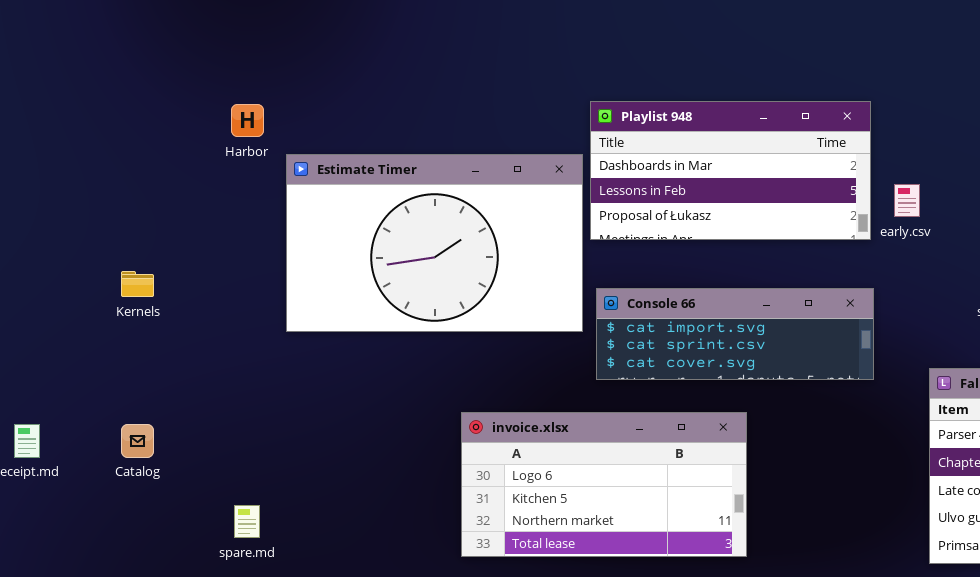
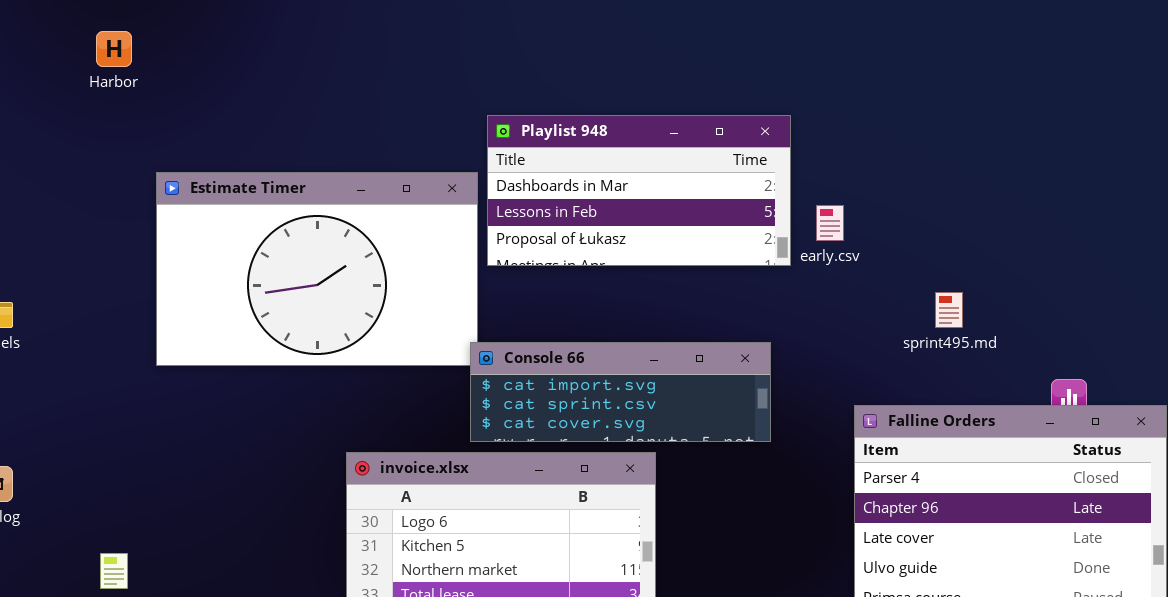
Harbor: [231,104,264,137] -> [96,31,132,67], moved
Console 66: [596,288,874,380] -> [470,342,771,442], moved

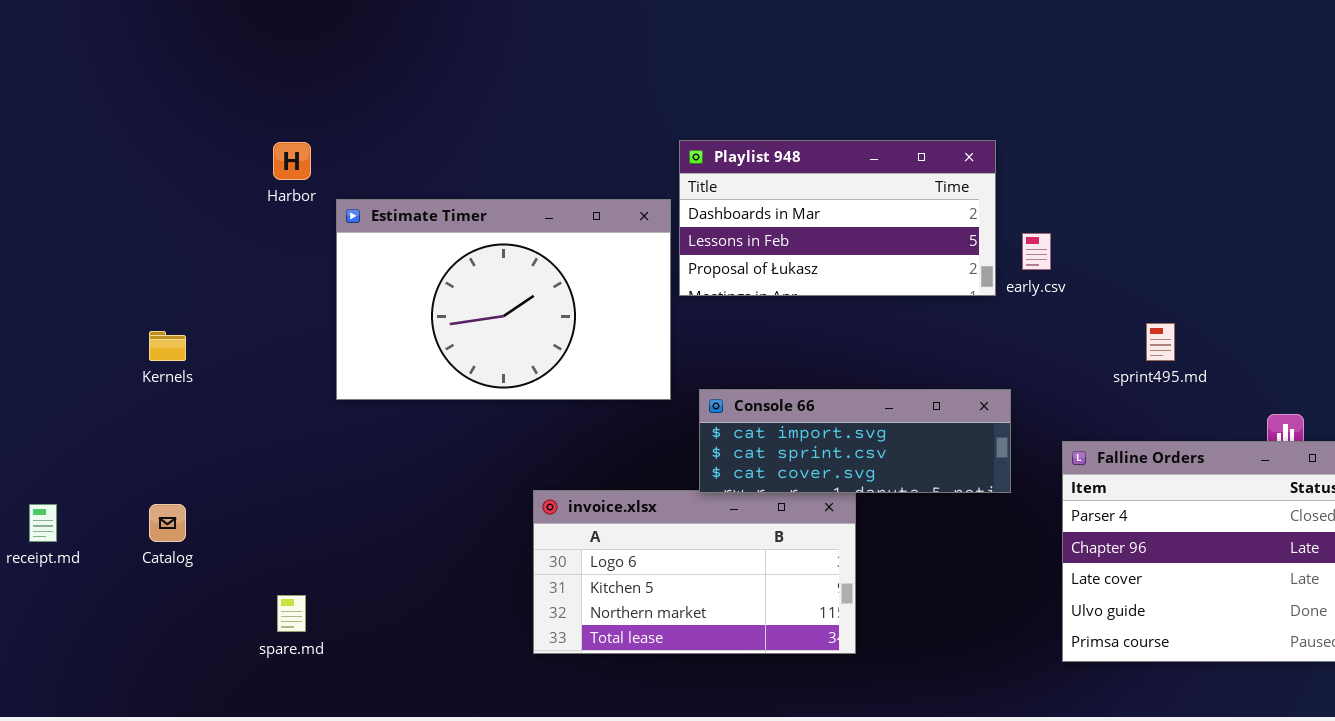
Harbor: [96,31,132,67] -> [273,142,311,180], moved
Console 66: [470,342,771,442] -> [699,389,1011,493], moved

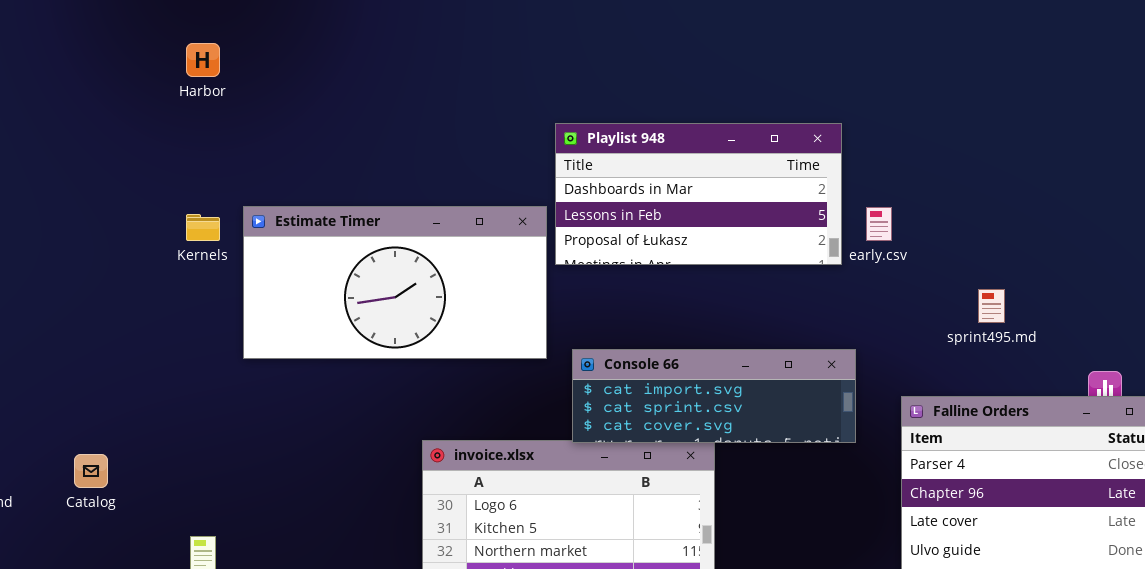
Harbor: [273,142,311,180] -> [186,43,220,77], moved
Estimate Timer: [336,199,671,400] -> [243,206,547,359], resized
Kernels: [149,331,186,361] -> [186,214,220,241], moved

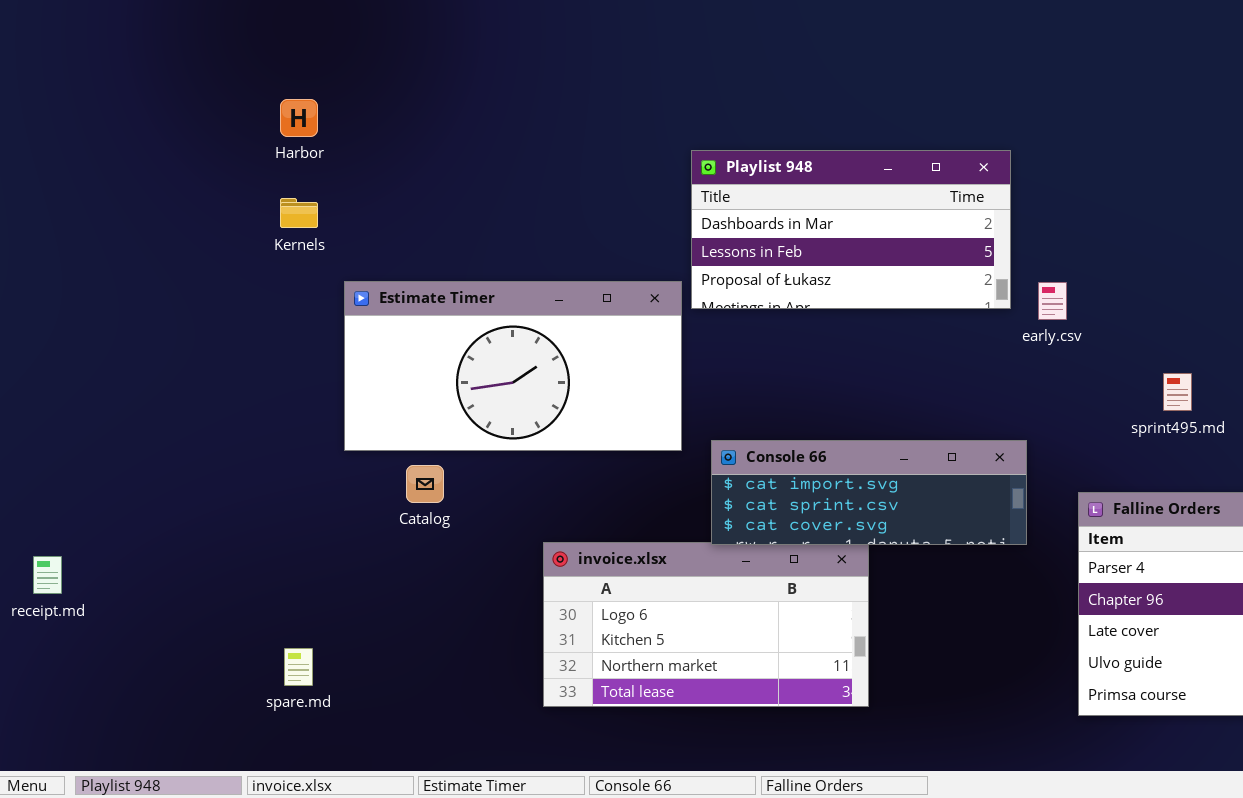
Playlist 948: [555,123,842,265] -> [691,150,1011,309], moved
Kernels: [186,214,220,241] -> [280,198,318,228], moved
Catalog: [74,454,108,488] -> [406,465,444,503], moved

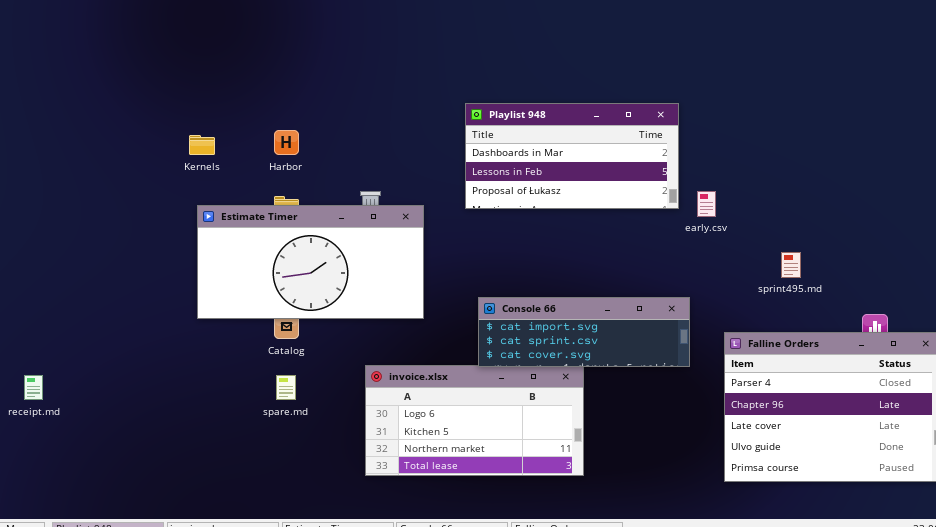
Harbor: [280,99,318,137] -> [274,130,299,155], moved
Estimate Timer: [344,281,682,451] -> [197,205,424,319], moved
spare.md: [284,648,313,686] -> [276,375,296,400], moved

